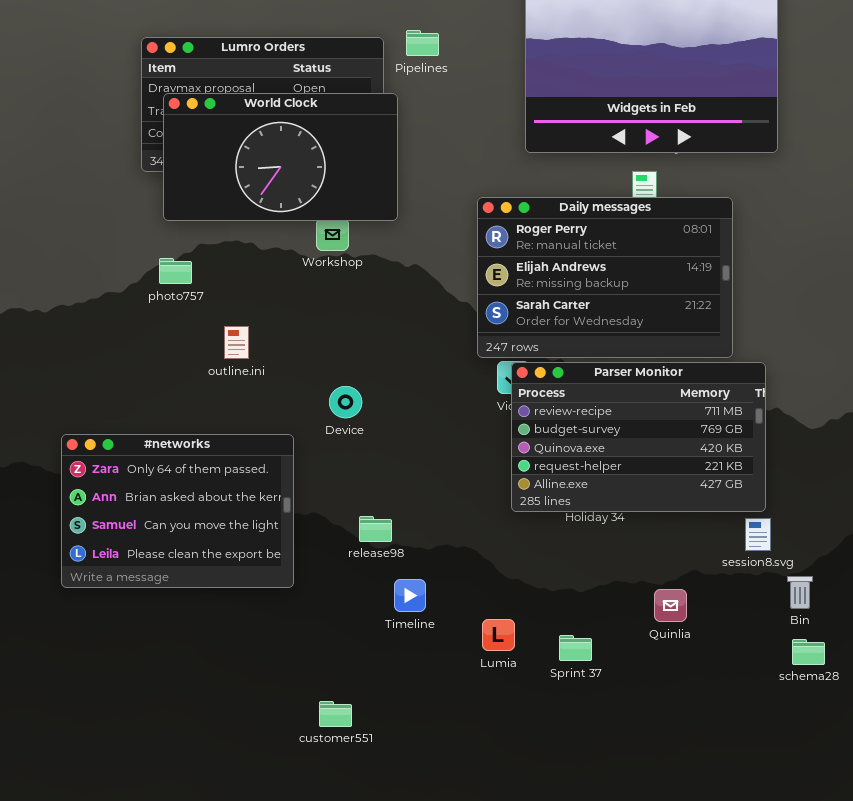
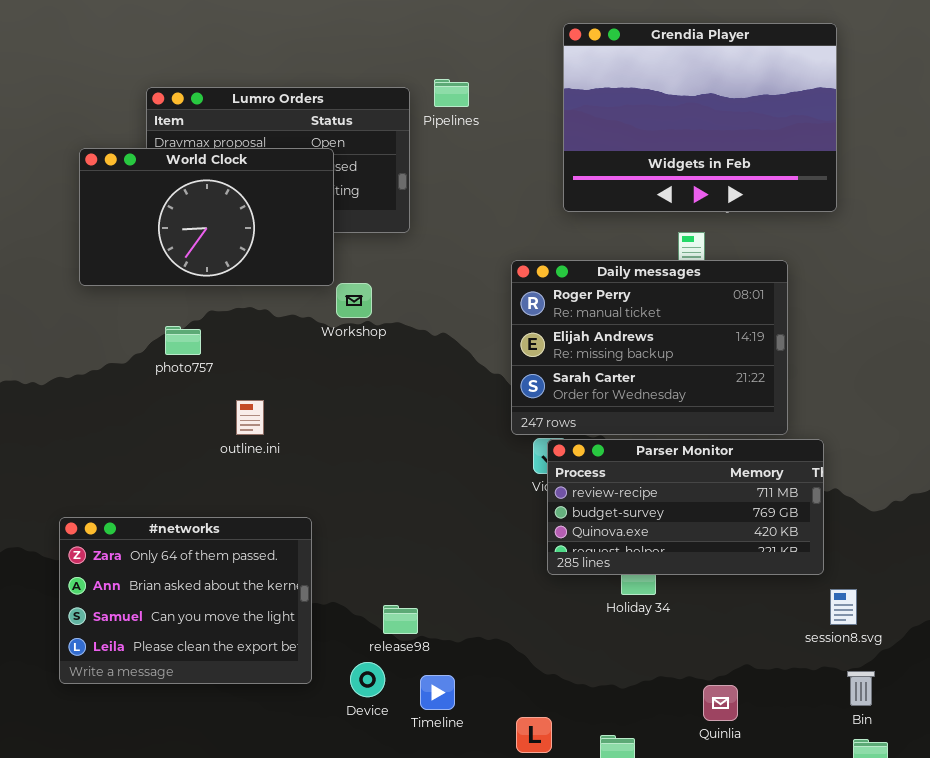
World Clock: [163,93,398,221] -> [79,148,334,286], moved
Parser Monitor: [511,362,766,512] -> [547,439,824,575], resized
Device: [329,386,362,418] -> [350,662,385,697], moved
session8.svg: [745,518,771,551] -> [830,589,857,625], moved

